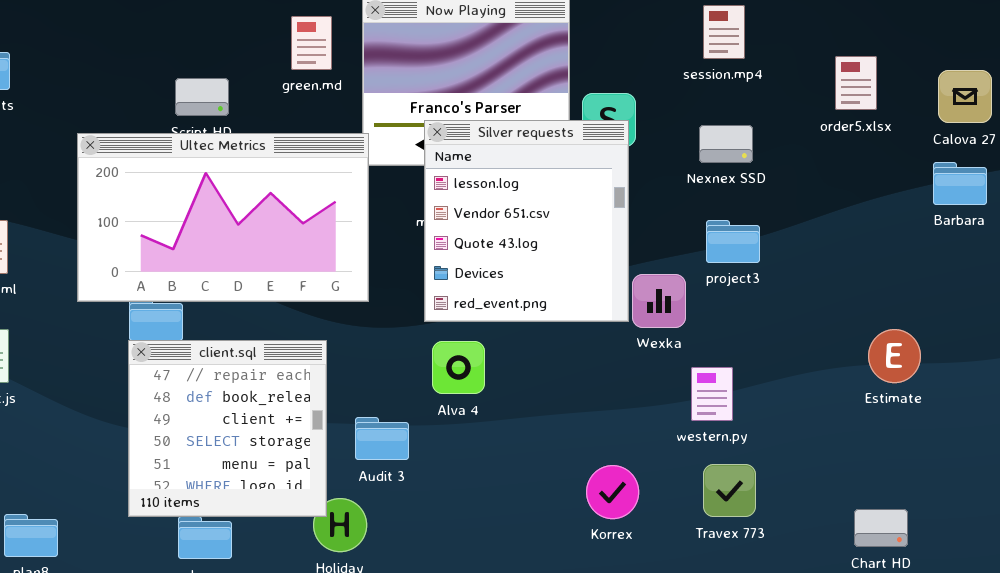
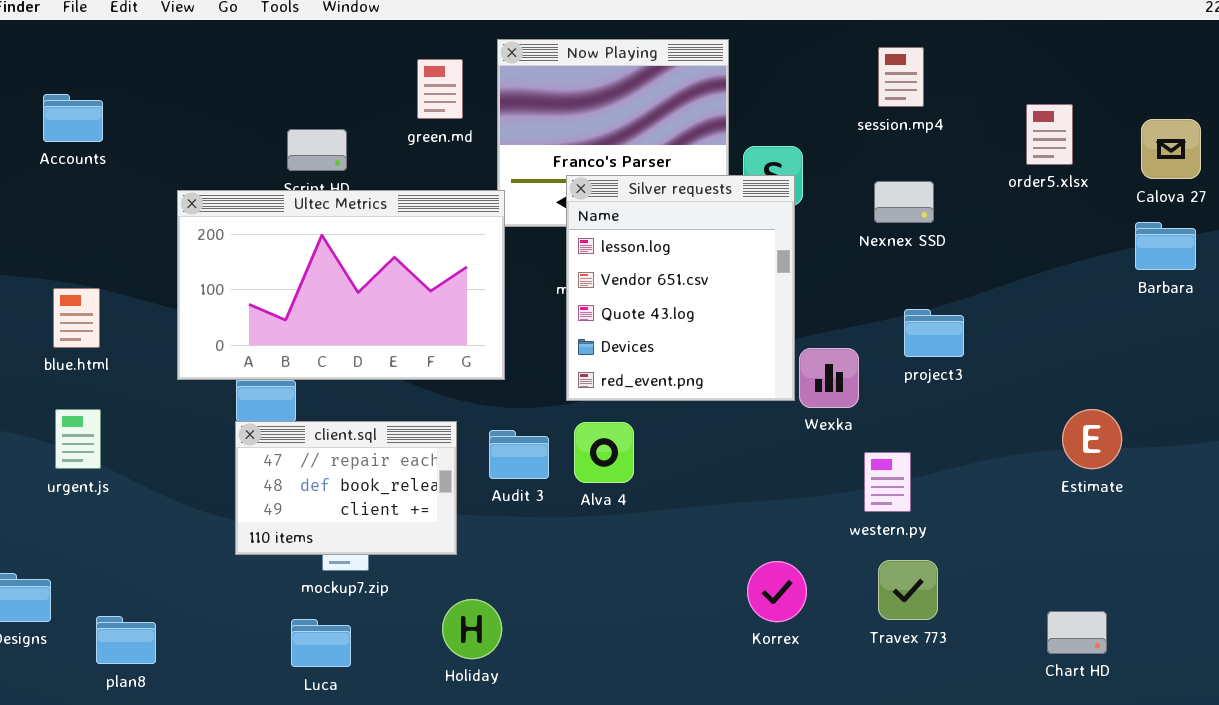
project3: [706,220,760,263] -> [904,309,964,357], moved
client.sql: [128,340,327,517] -> [235,421,457,555], resized
Audit 3: [355,417,409,460] -> [489,430,549,479], moved

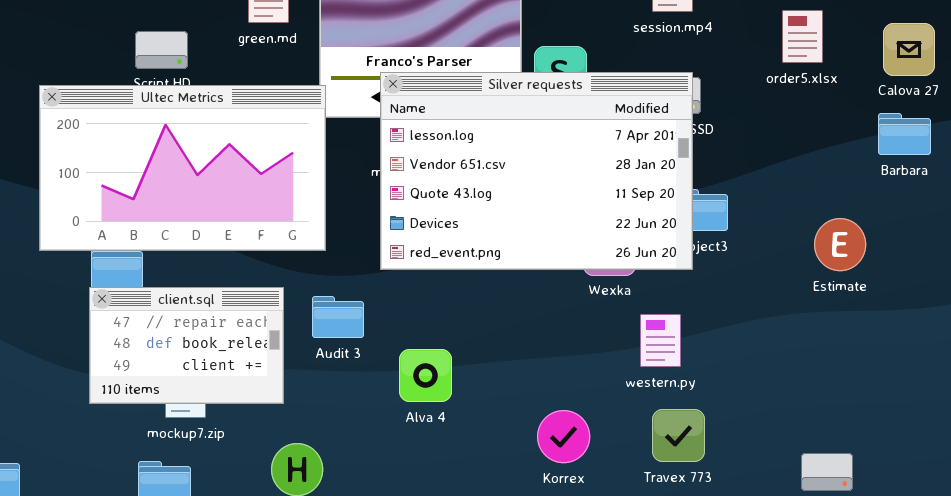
Silver requests: [566,175,795,401] -> [380,72,693,270], resized
Estimate: [1062,409,1122,469] -> [814,218,866,271], moved
Alva 4: [574,422,634,483] -> [399,349,452,402], moved

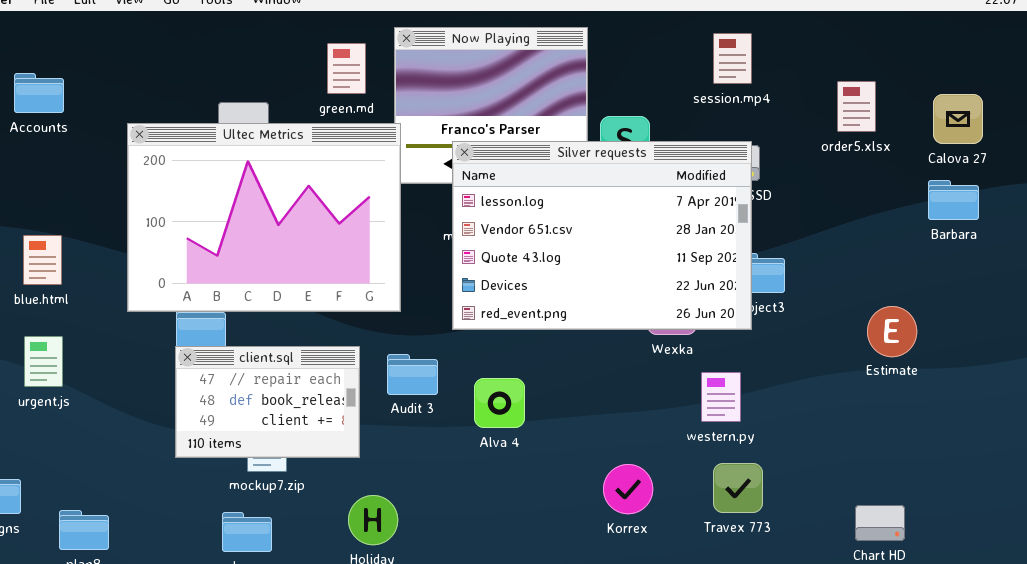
Ultec Metrics: [39,85,326,251] -> [127,123,401,312], resized
Estimate: [814,218,866,271] -> [867,306,917,357], moved
Alva 4: [399,349,452,402] -> [474,378,525,428], moved

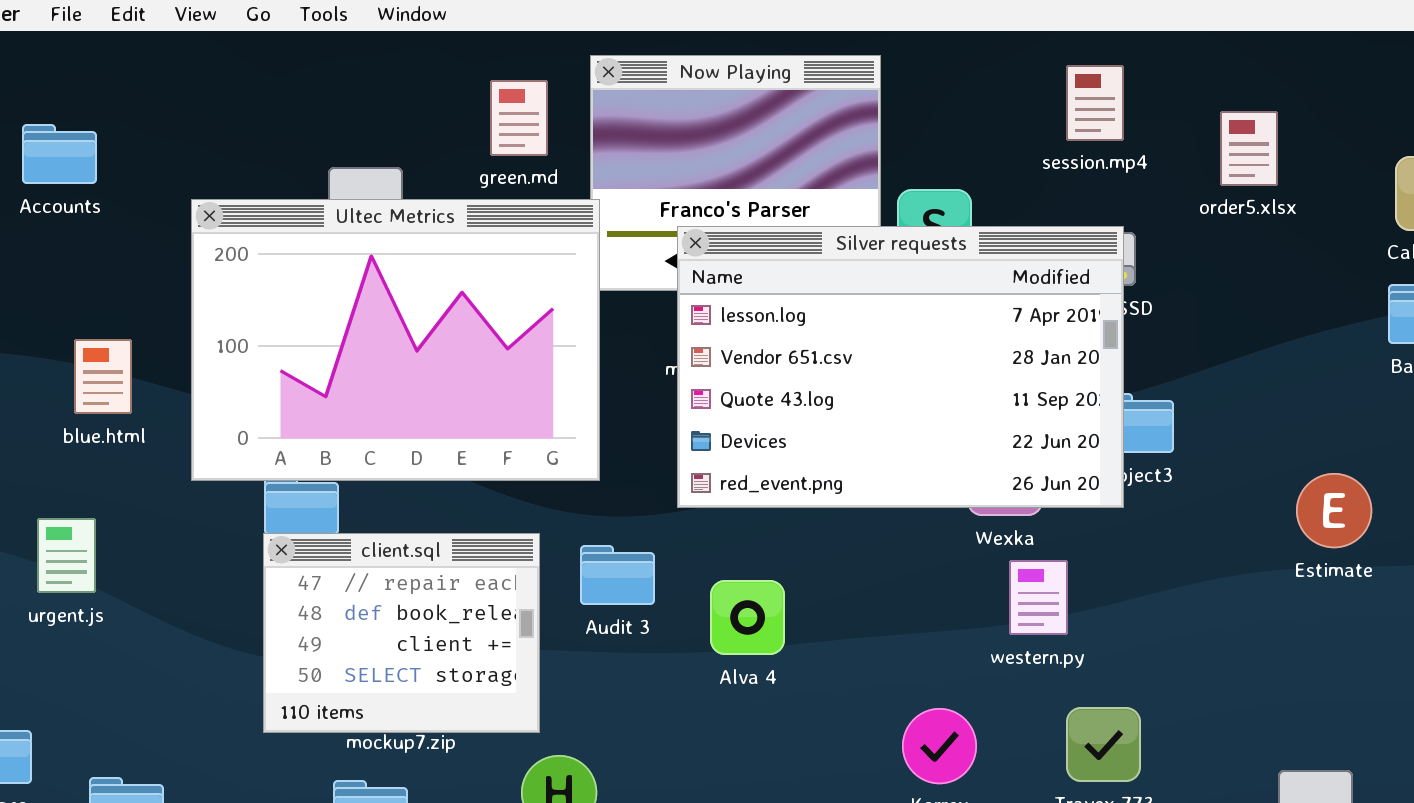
order5.xlsx: [837,81,876,132] -> [1220,111,1278,186], moved
blue.html: [23,235,62,285] -> [74,339,132,414], moved
client.sql: [175,346,360,458] -> [263,533,540,733], resized
western.py: [701,372,741,422] -> [1009,560,1068,635], moved

